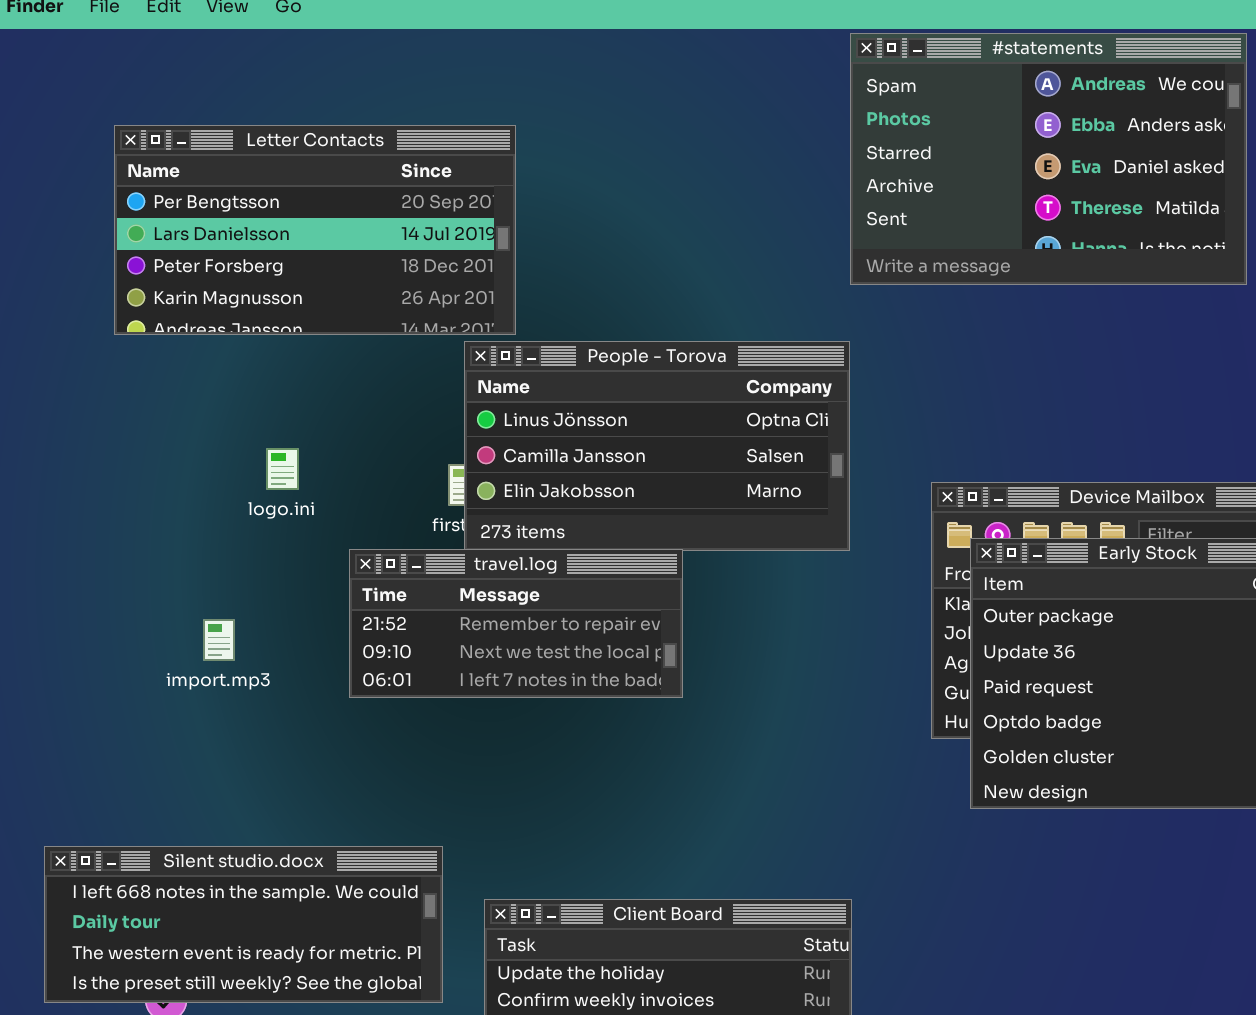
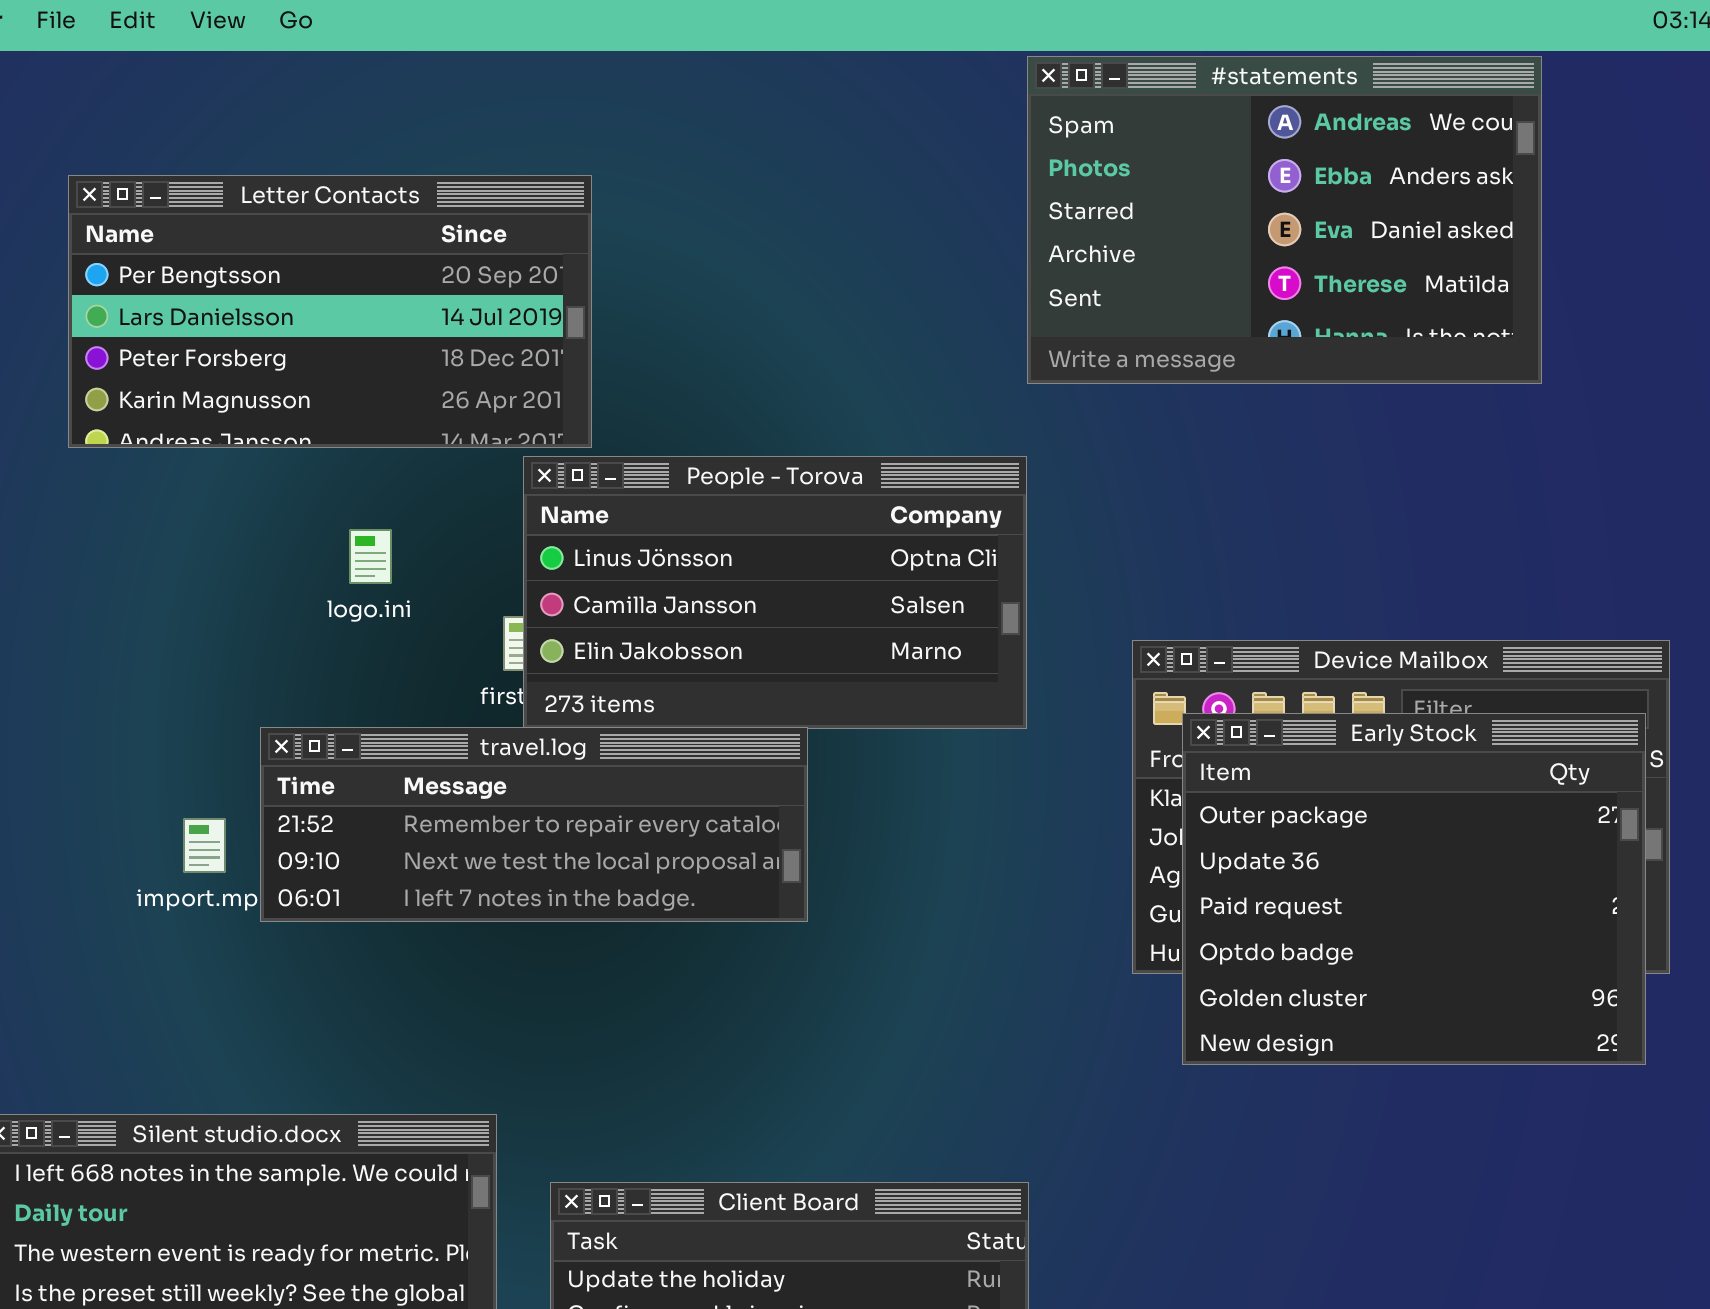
logo.ini: [266,448,299,490] -> [349,529,392,584], moved
travel.log: [349,549,683,698] -> [260,727,808,922], resized

